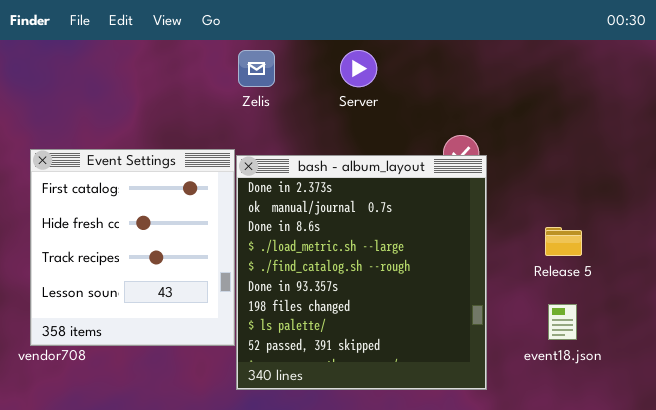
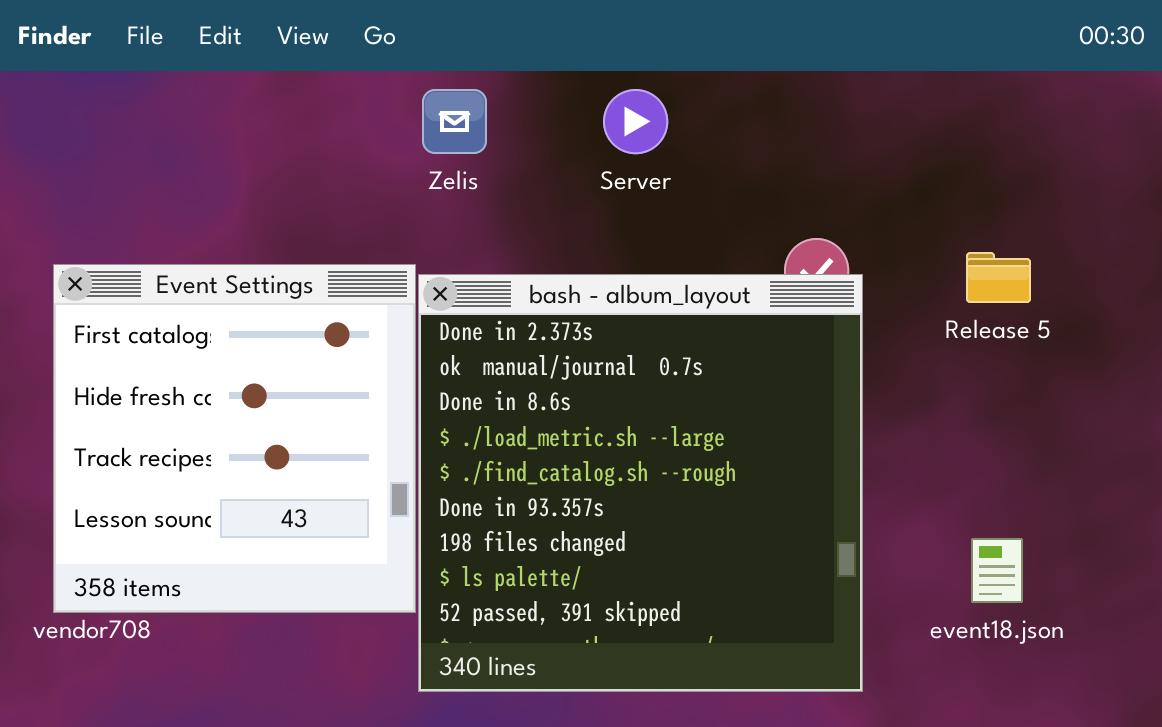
Release 5: [545,227,582,256] -> [966,252,1031,303], moved

